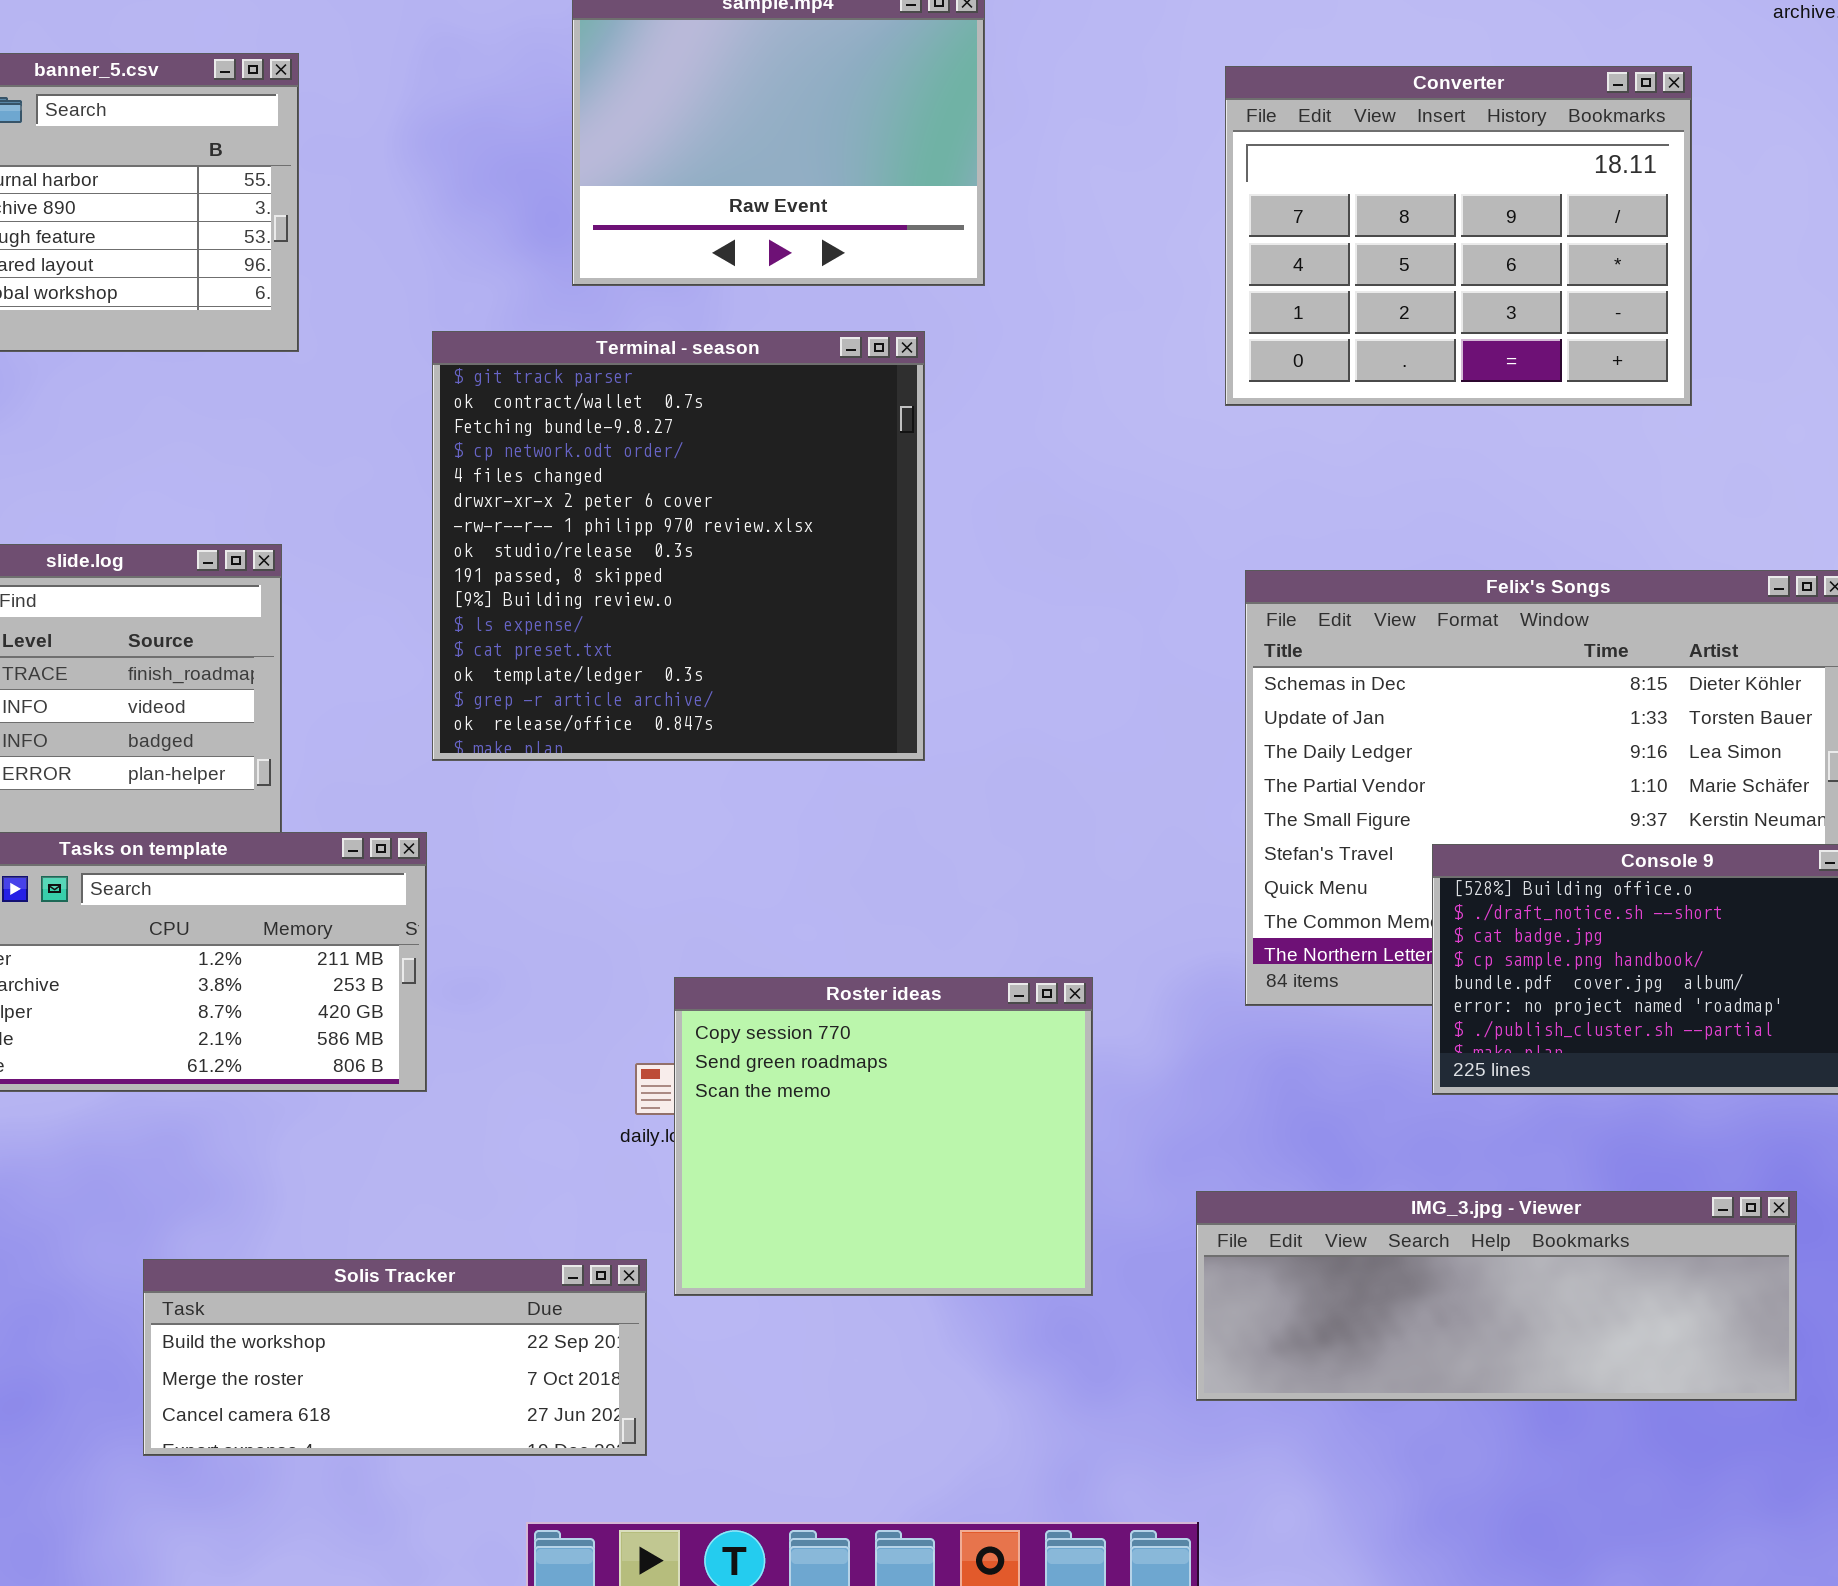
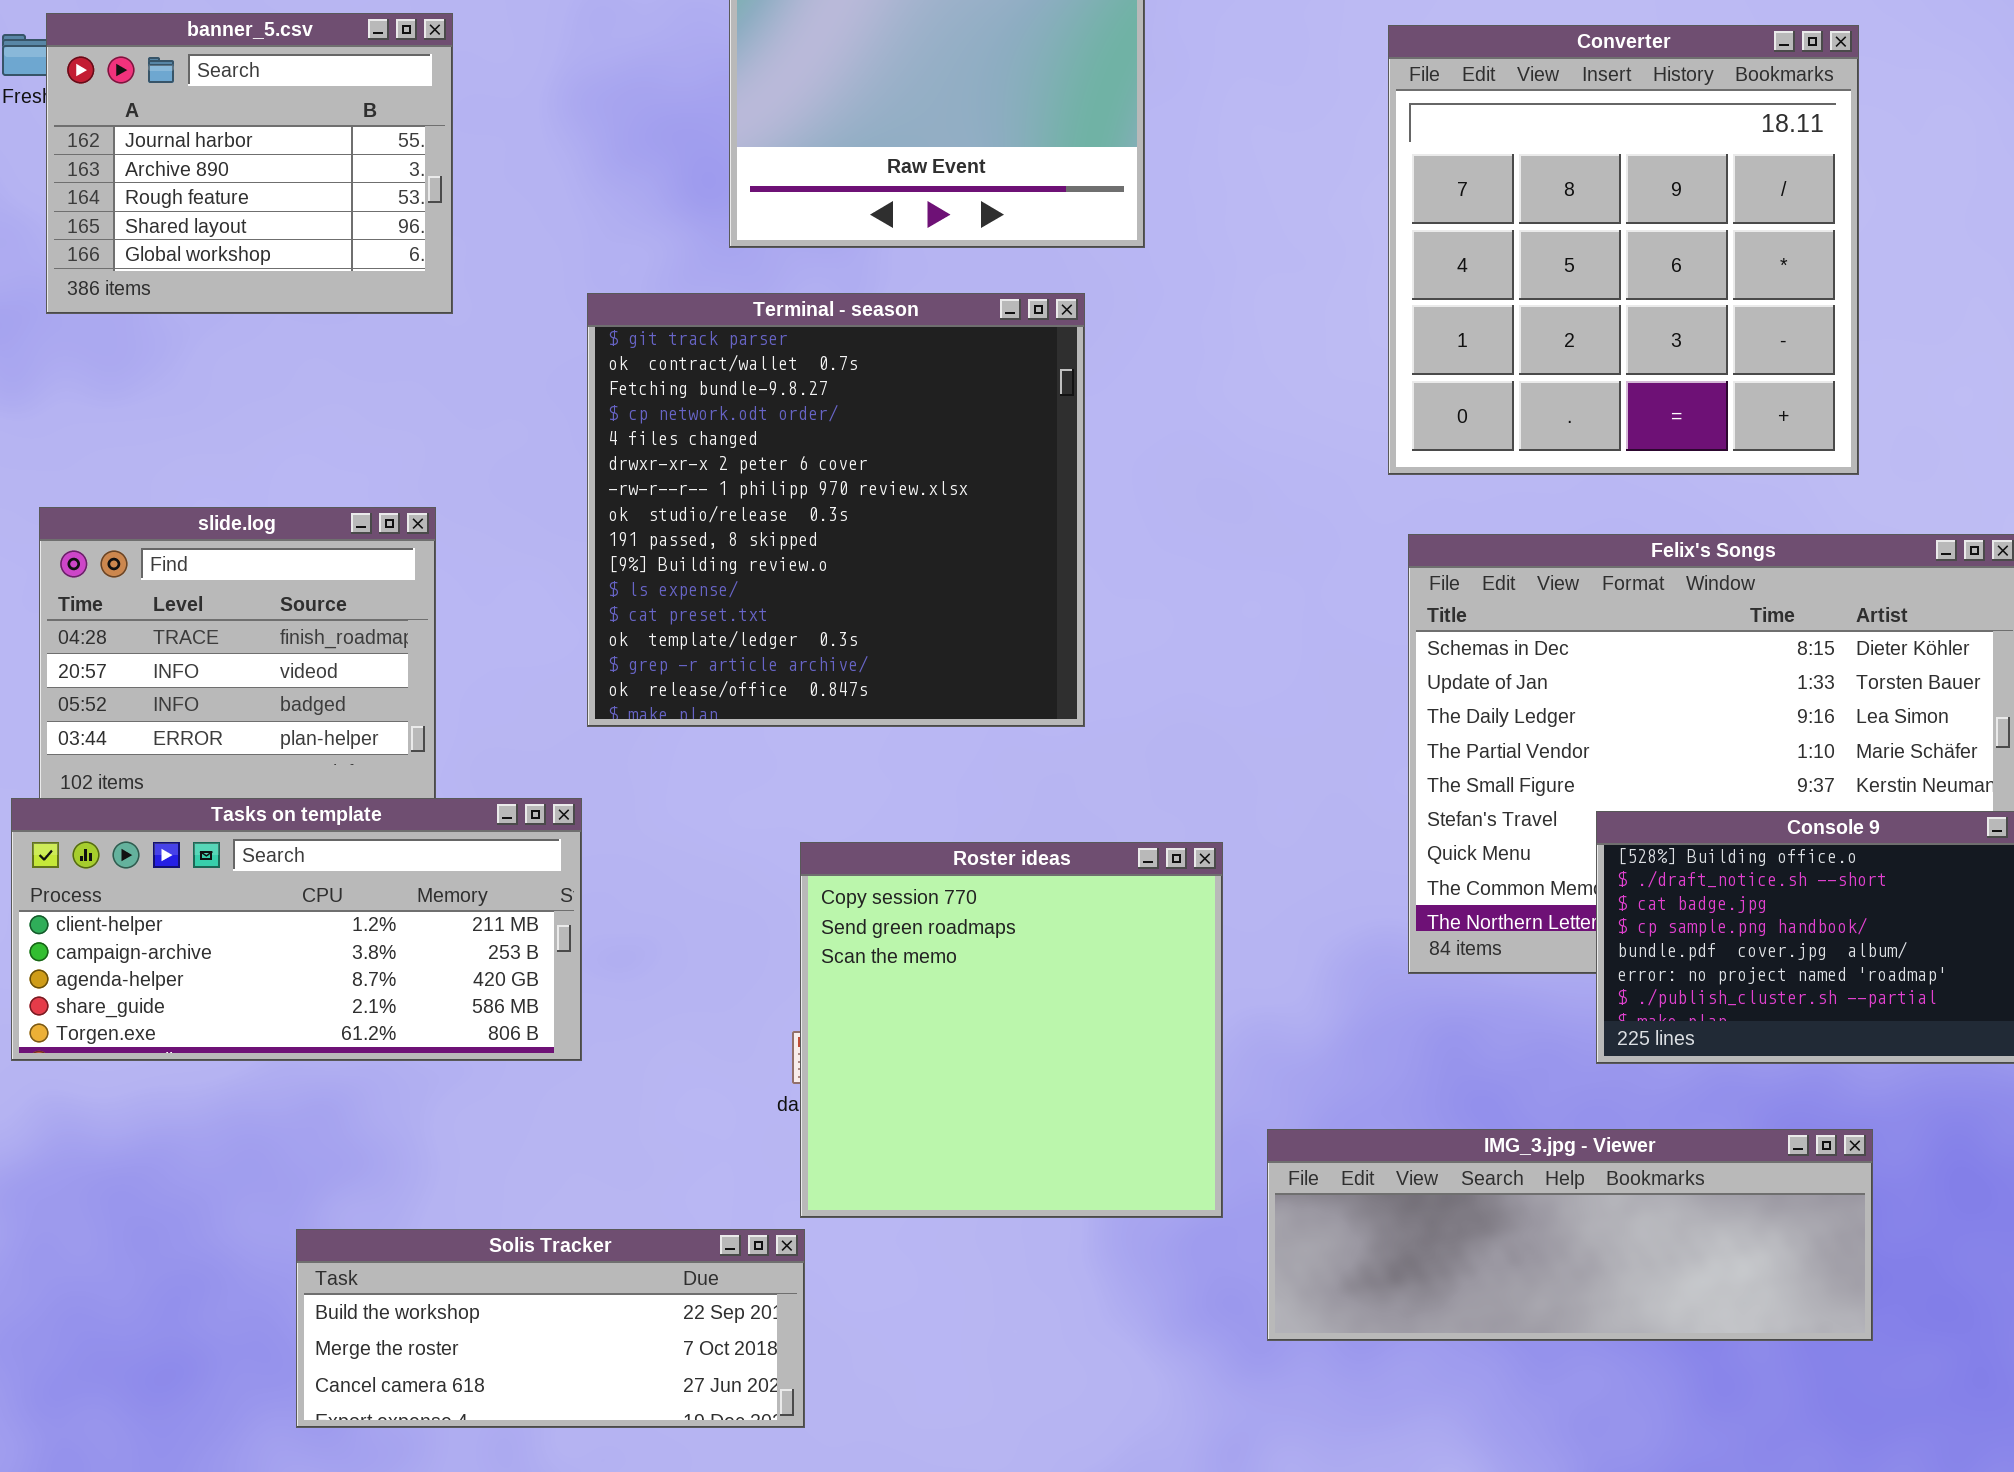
Converter: [1225,66,1692,406] -> [1388,25,1859,475], resized
Roster ideas: [674,977,1093,1296] -> [800,842,1223,1218], moved, resized
IMG_3.jpg - Viewer: [1196,1191,1797,1401] -> [1267,1129,1873,1341], moved

